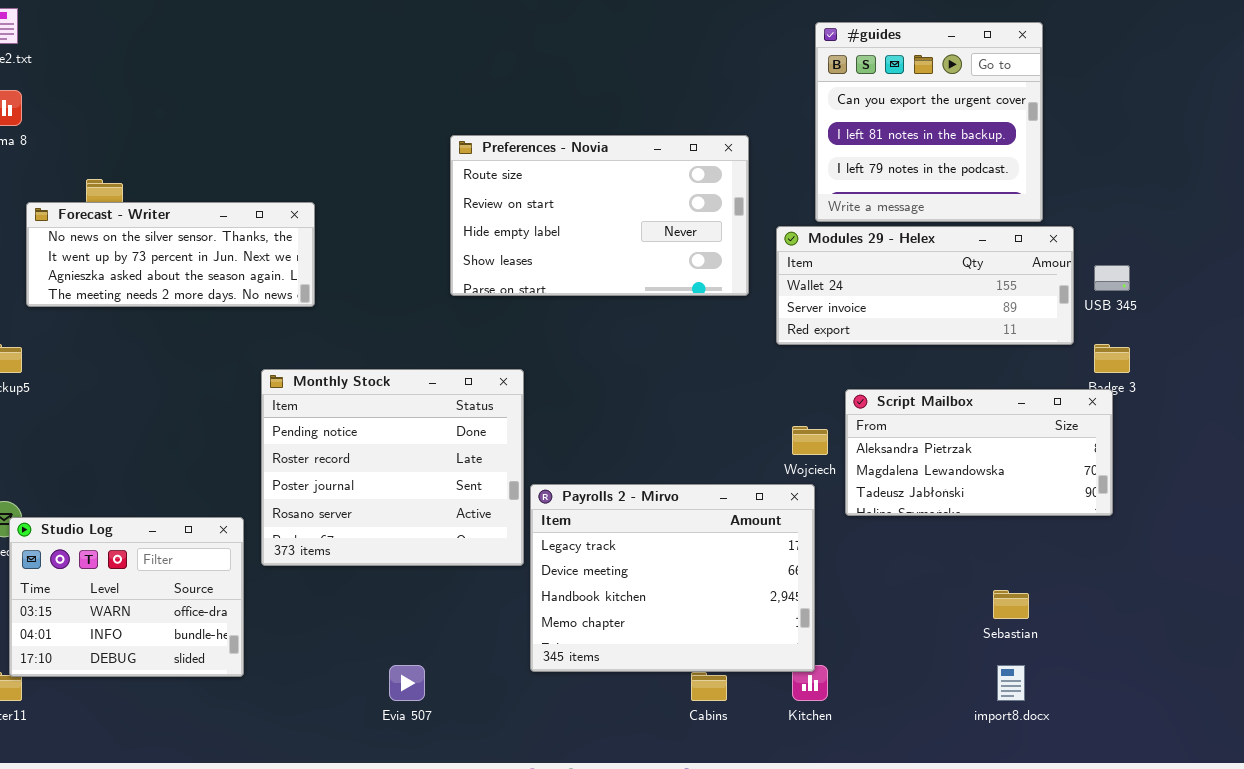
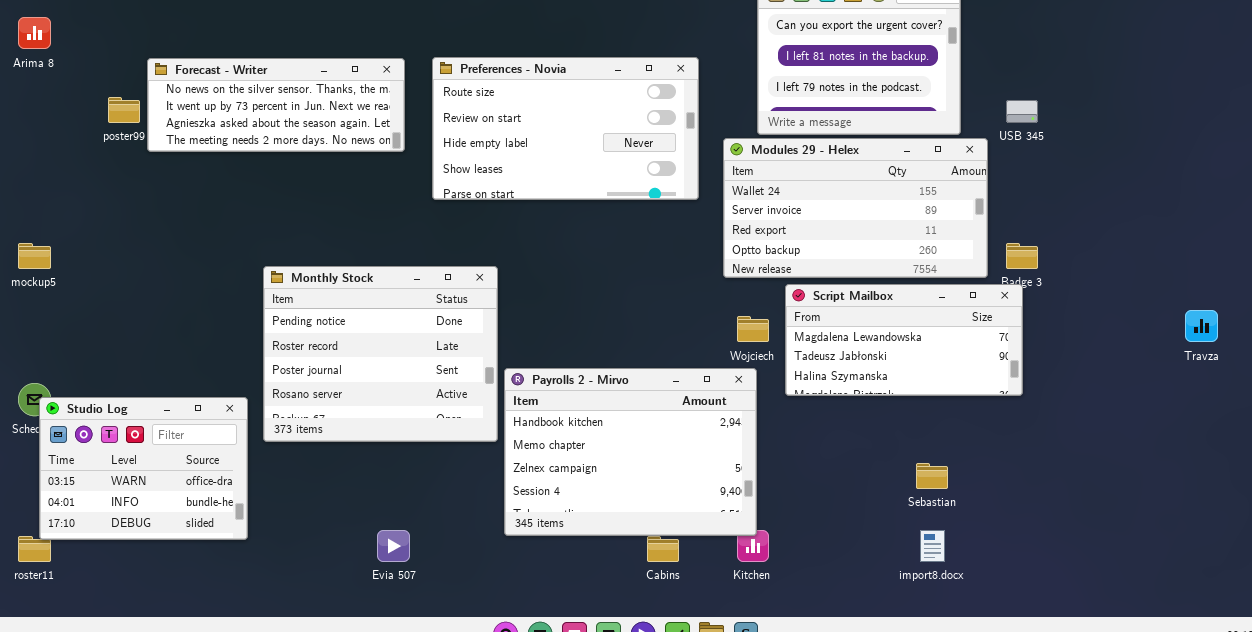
Forecast - Writer: [26,202,315,307] -> [147,58,405,152], moved
Modules 29 - Helex: [776,226,1074,345] -> [723,138,988,278], resized
USB 345: [1094,265,1130,291] -> [1006,100,1038,123], moved
Script Mailbox: [845,389,1113,516] -> [785,284,1023,396], scrolled down 1 row
Payrolls 2 - Mirvo: [530,484,815,672] -> [504,368,757,536], scrolled down 2 rows

